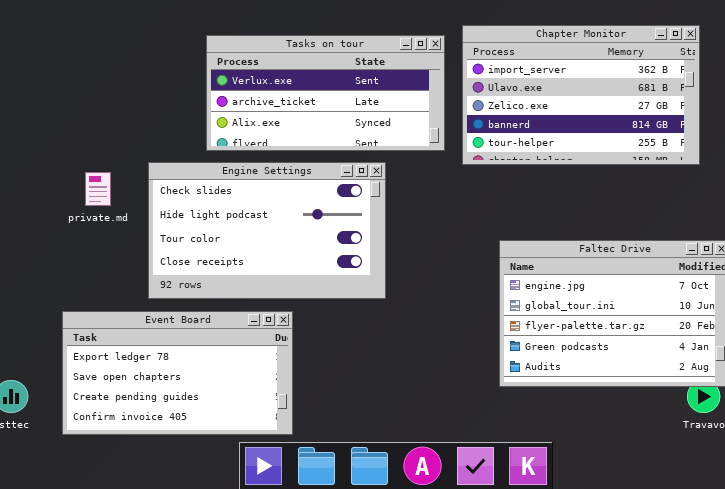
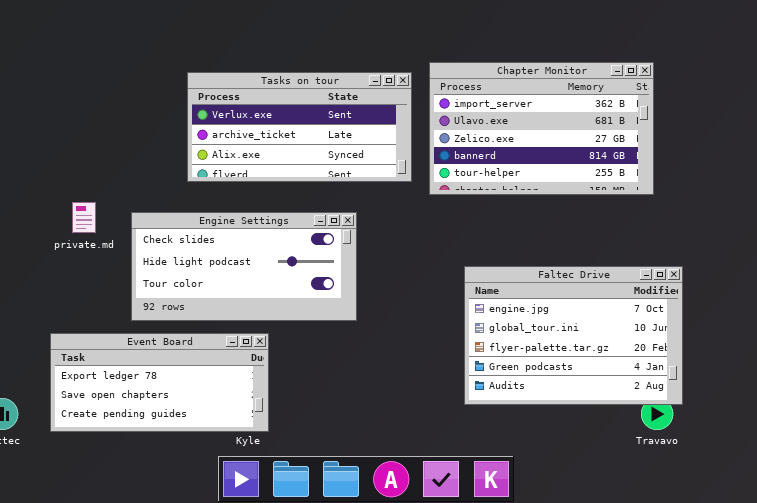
Engine Settings: [148,162,386,299] -> [131,212,357,321], resized
Event Board: [62,311,293,435] -> [50,333,269,432], resized

